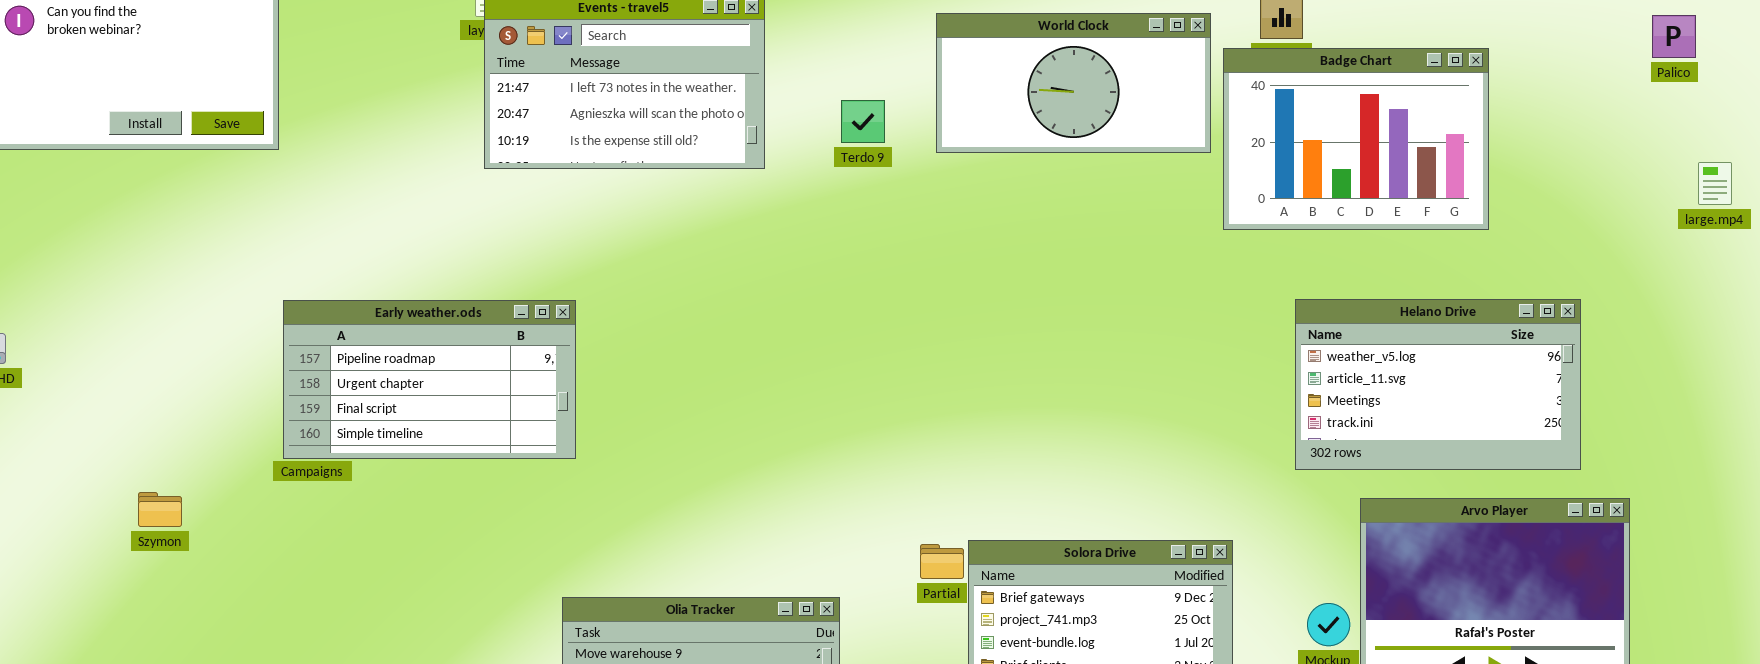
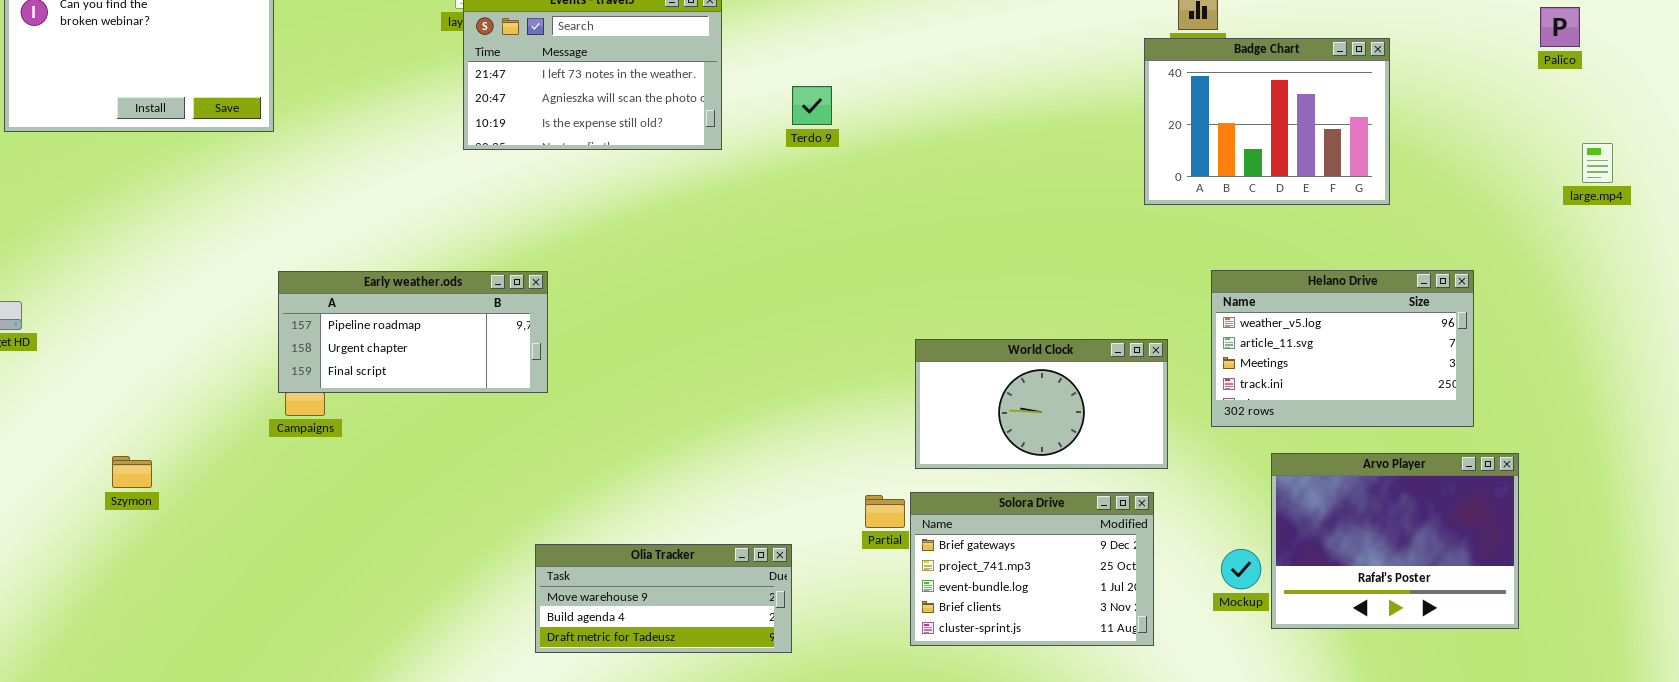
World Clock: [936,13,1211,153] -> [915,339,1168,469], moved
Early weather.ods: [283,300,576,459] -> [278,271,548,393], resized
Szymon: [138,492,182,527] -> [112,456,152,488], moved

